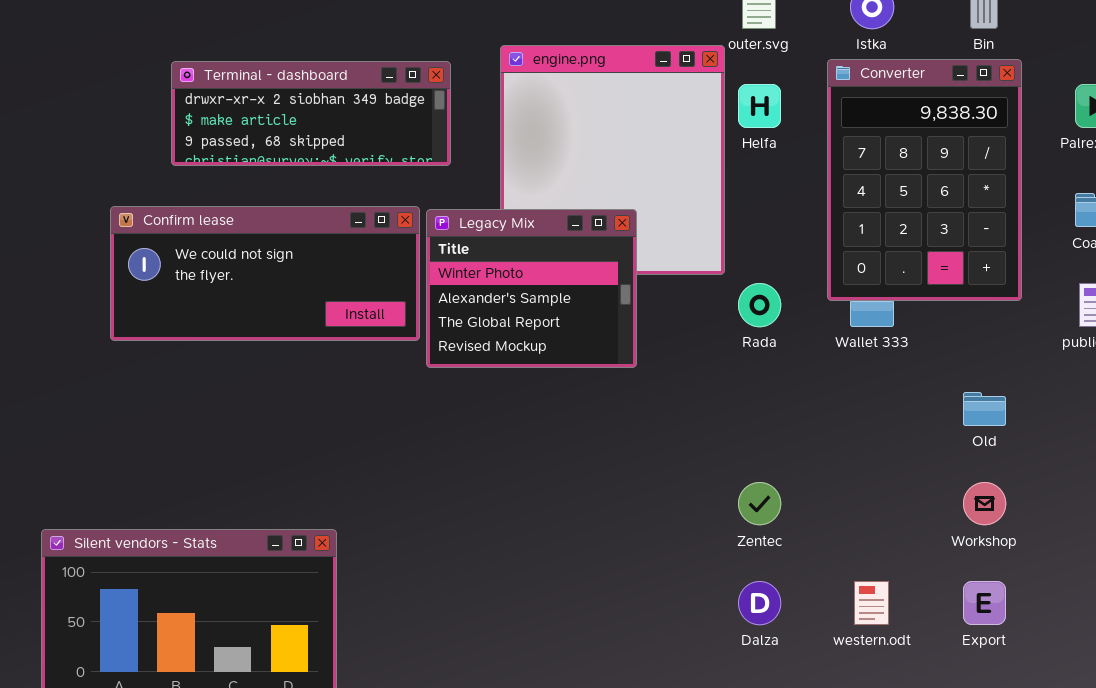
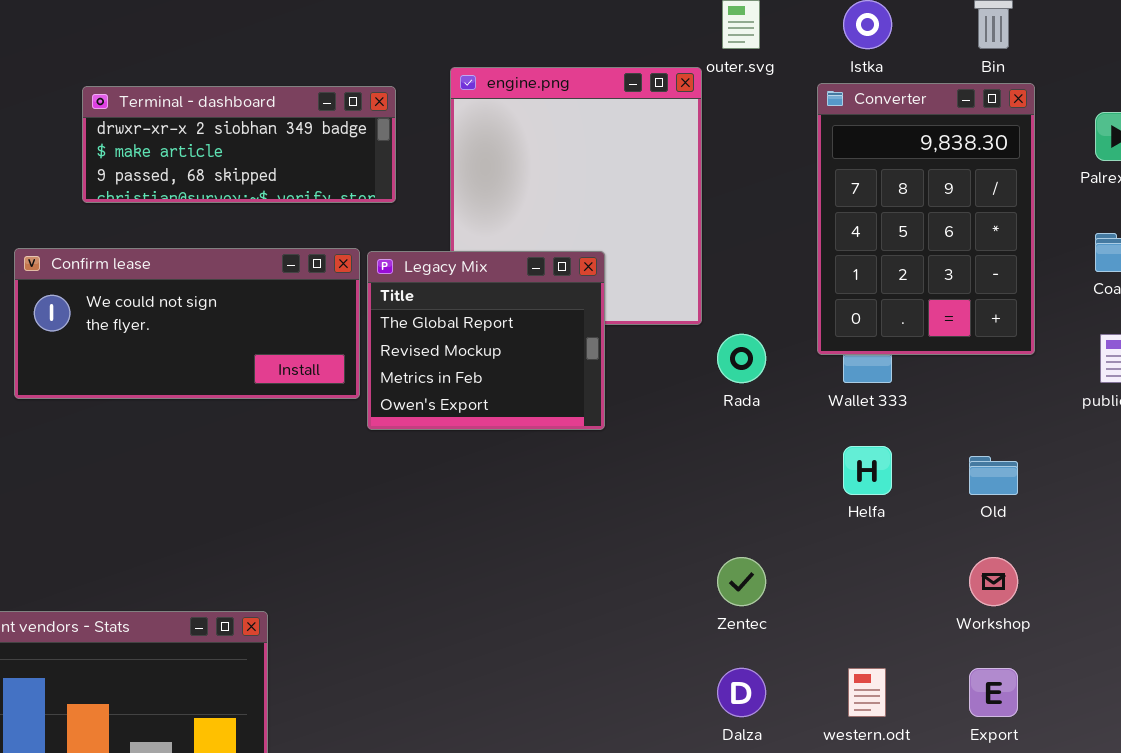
Helfa: [738,84,781,128] -> [843,446,892,495], moved
Legacy Mix: [426,209,637,368] -> [367,251,605,430], scrolled down 2 rows

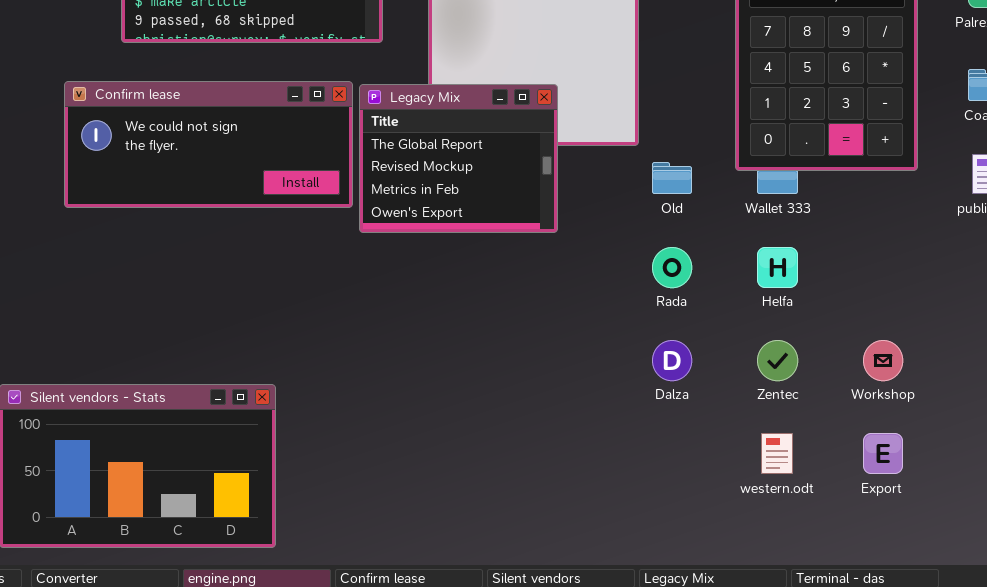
Rada: [717,334,766,383] -> [652,247,692,288], moved
Old: [969,456,1018,495] -> [652,162,692,194], moved
Zentec: [717,557,766,606] -> [757,340,798,381], moved
Dalza: [717,668,766,717] -> [652,340,692,381], moved

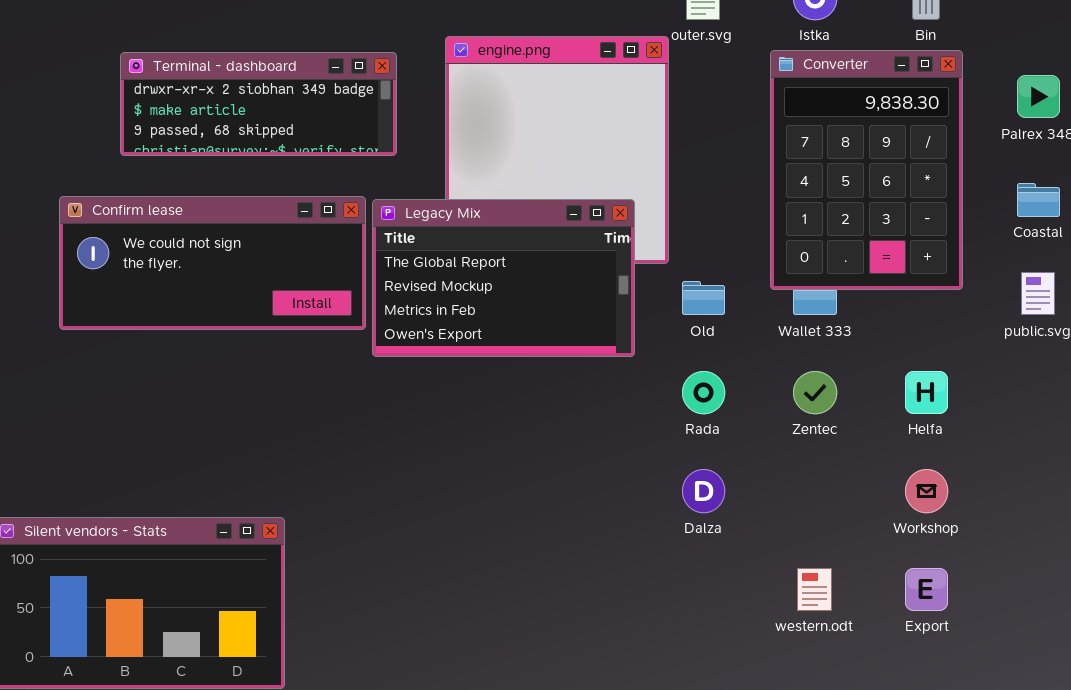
Legacy Mix: [359,84,558,233] -> [372,199,635,357], resized
Helfa: [757,247,798,288] -> [905,371,948,414], moved
Zentec: [757,340,798,381] -> [793,371,837,414], moved

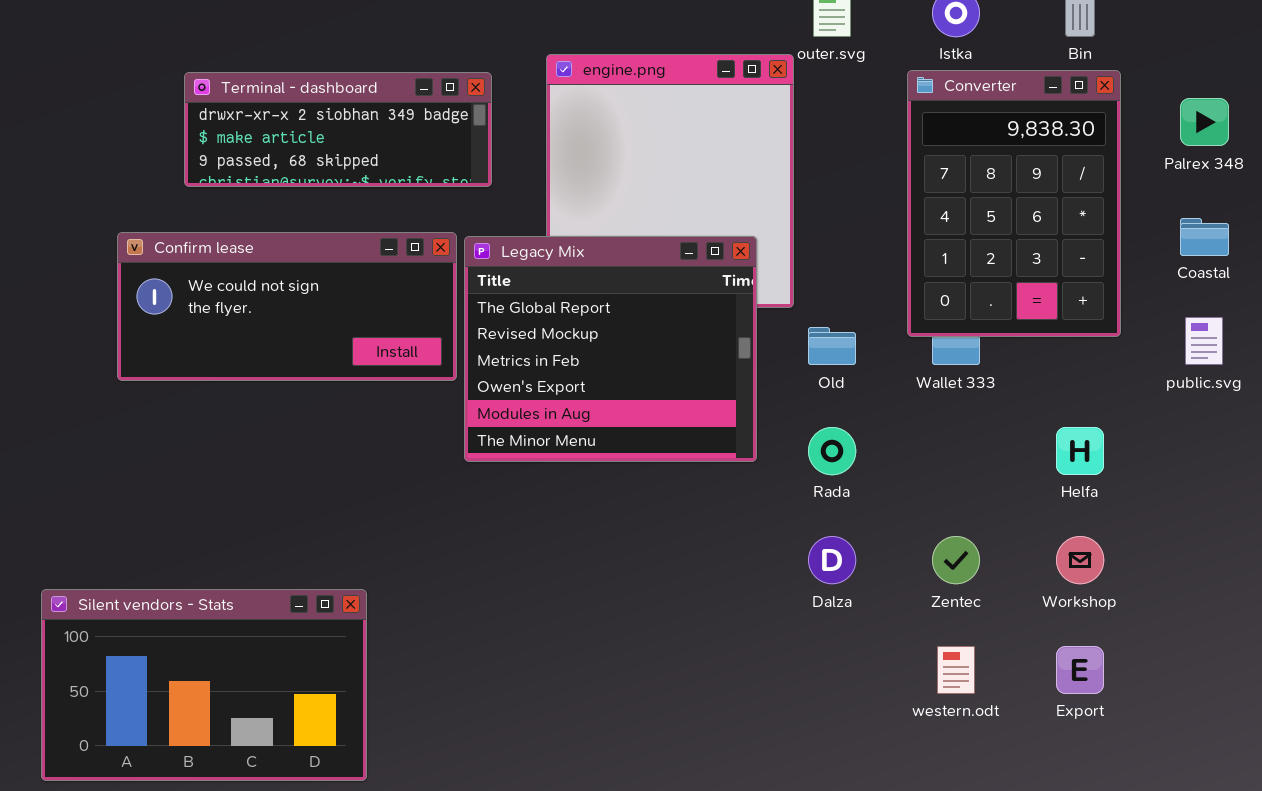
Legacy Mix: [372,199,635,357] -> [464,236,757,462], resized
Zentec: [793,371,837,414] -> [932,536,980,584], moved

